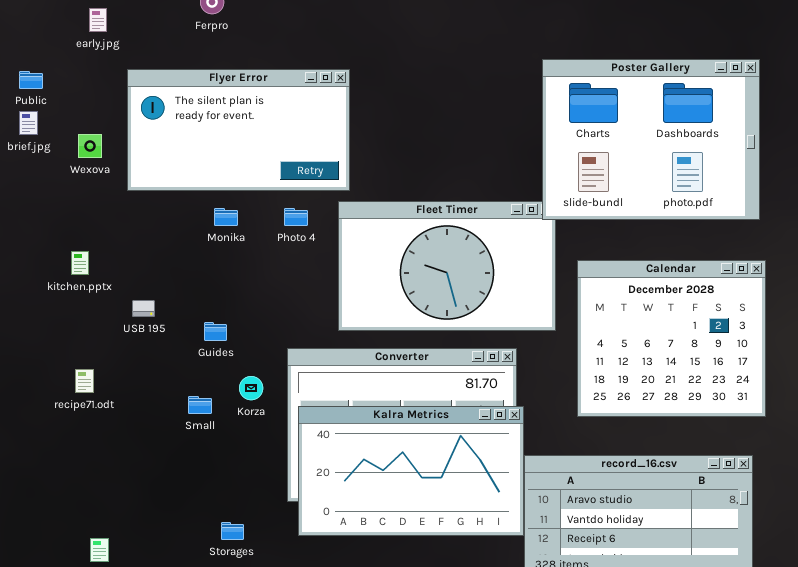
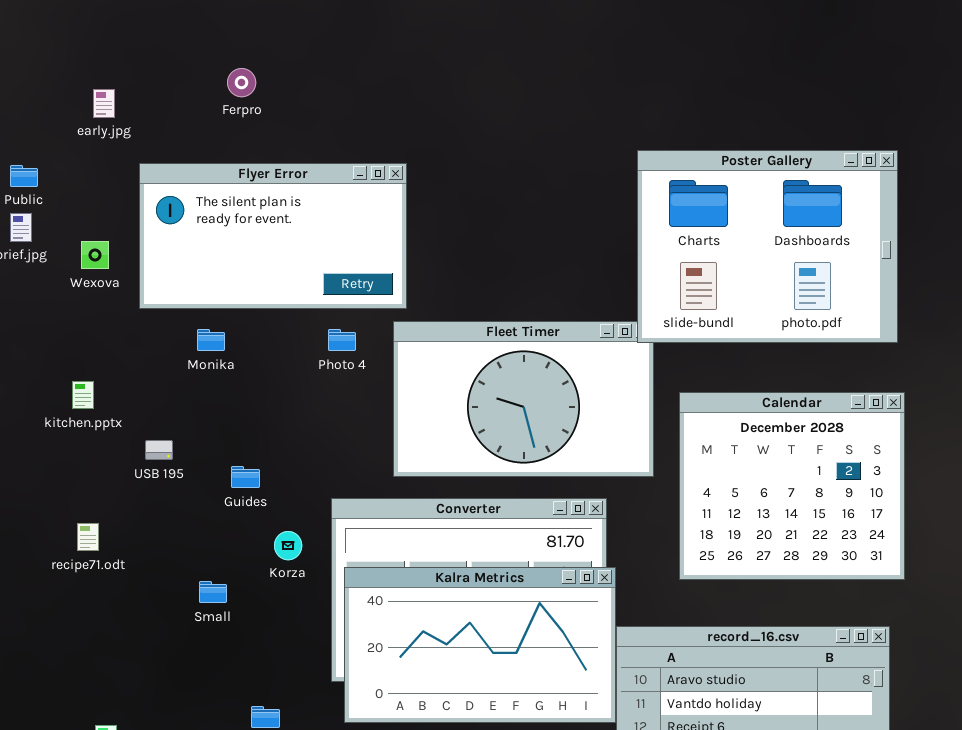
Monika: [214,208,238,226] -> [197,329,225,351], moved
Small: [188,396,212,414] -> [199,581,227,603], moved

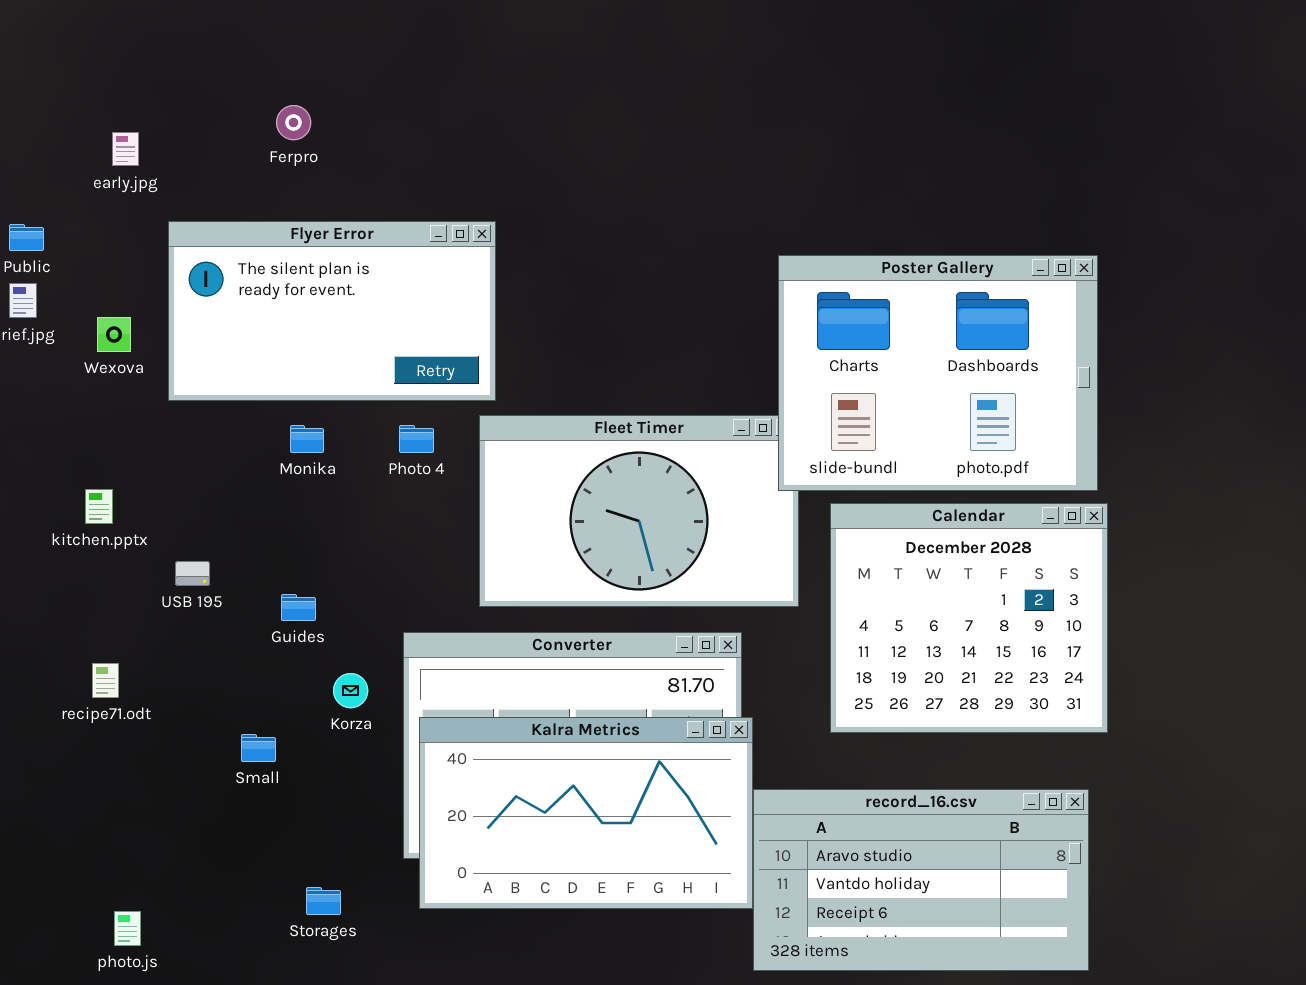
Poster Gallery: [637,150,898,343] -> [778,255,1098,491], moved
Monika: [197,329,225,351] -> [290,425,324,453], moved

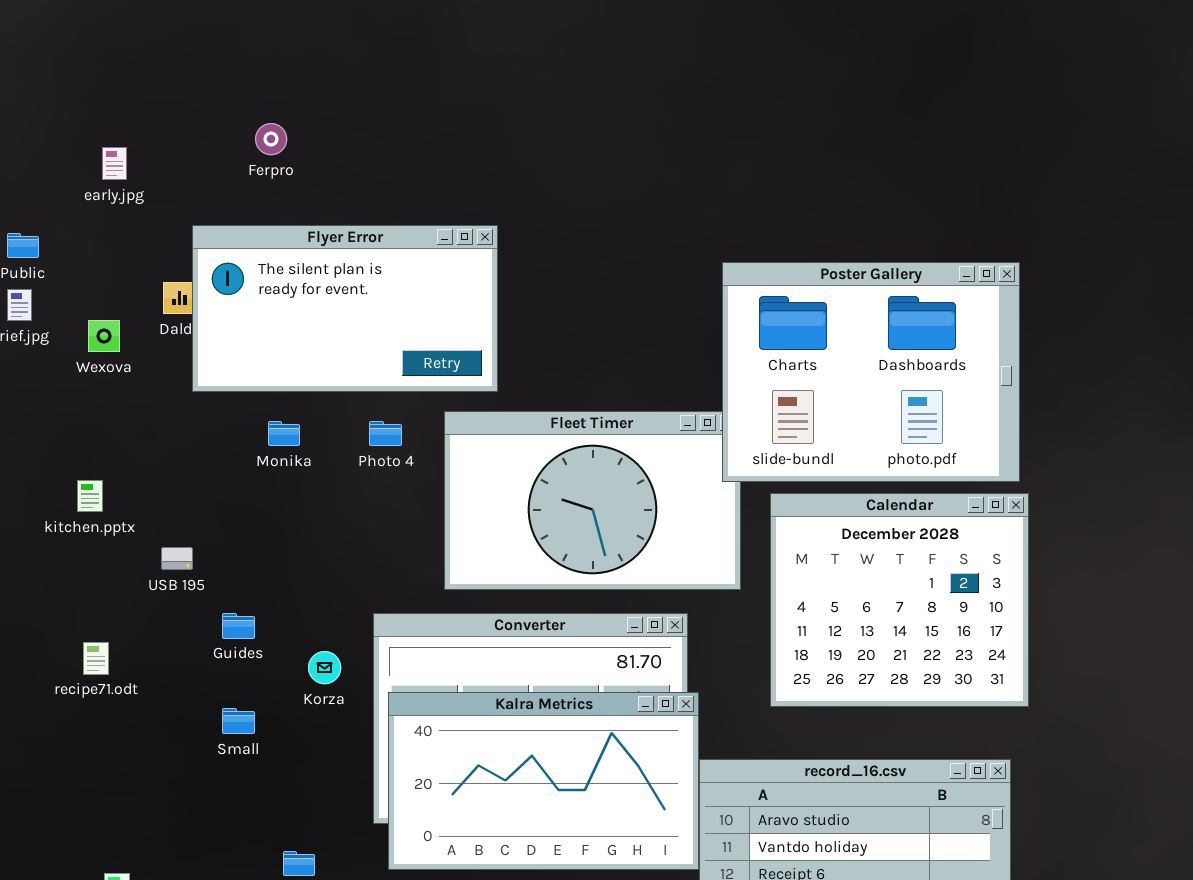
Flyer Error: [168,221,496,401] -> [192,225,498,392], moved
Guides: [281,594,316,621] -> [222,613,255,639], moved

